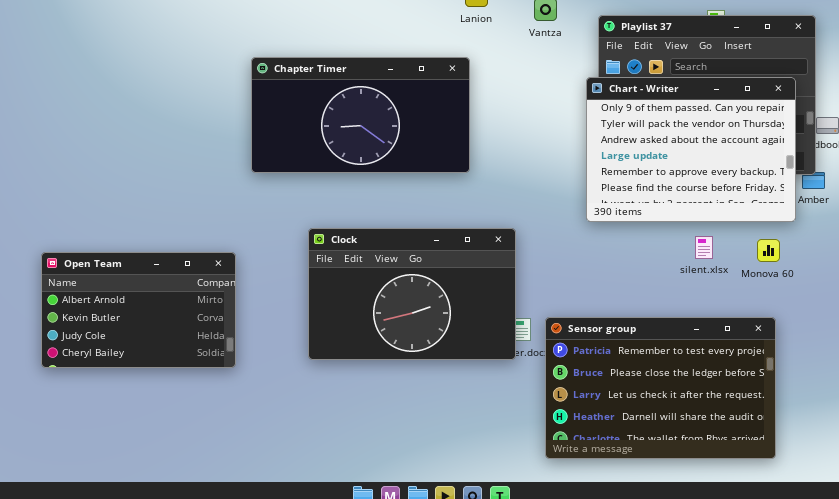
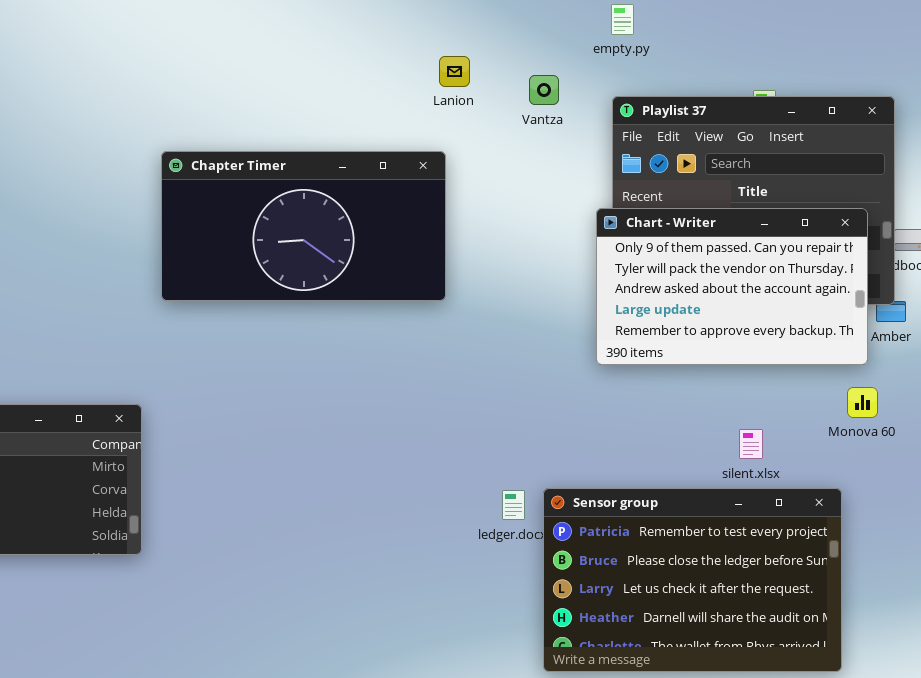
Chart - Writer: [586,77,796,222] -> [596,208,868,365], resized
Clock: [308,228,516,360] -> none, closed
silent.xlsx: [695,236,713,259] -> [739,429,763,459], moved
Monova 60: [757,239,780,262] -> [847,387,878,418], moved

